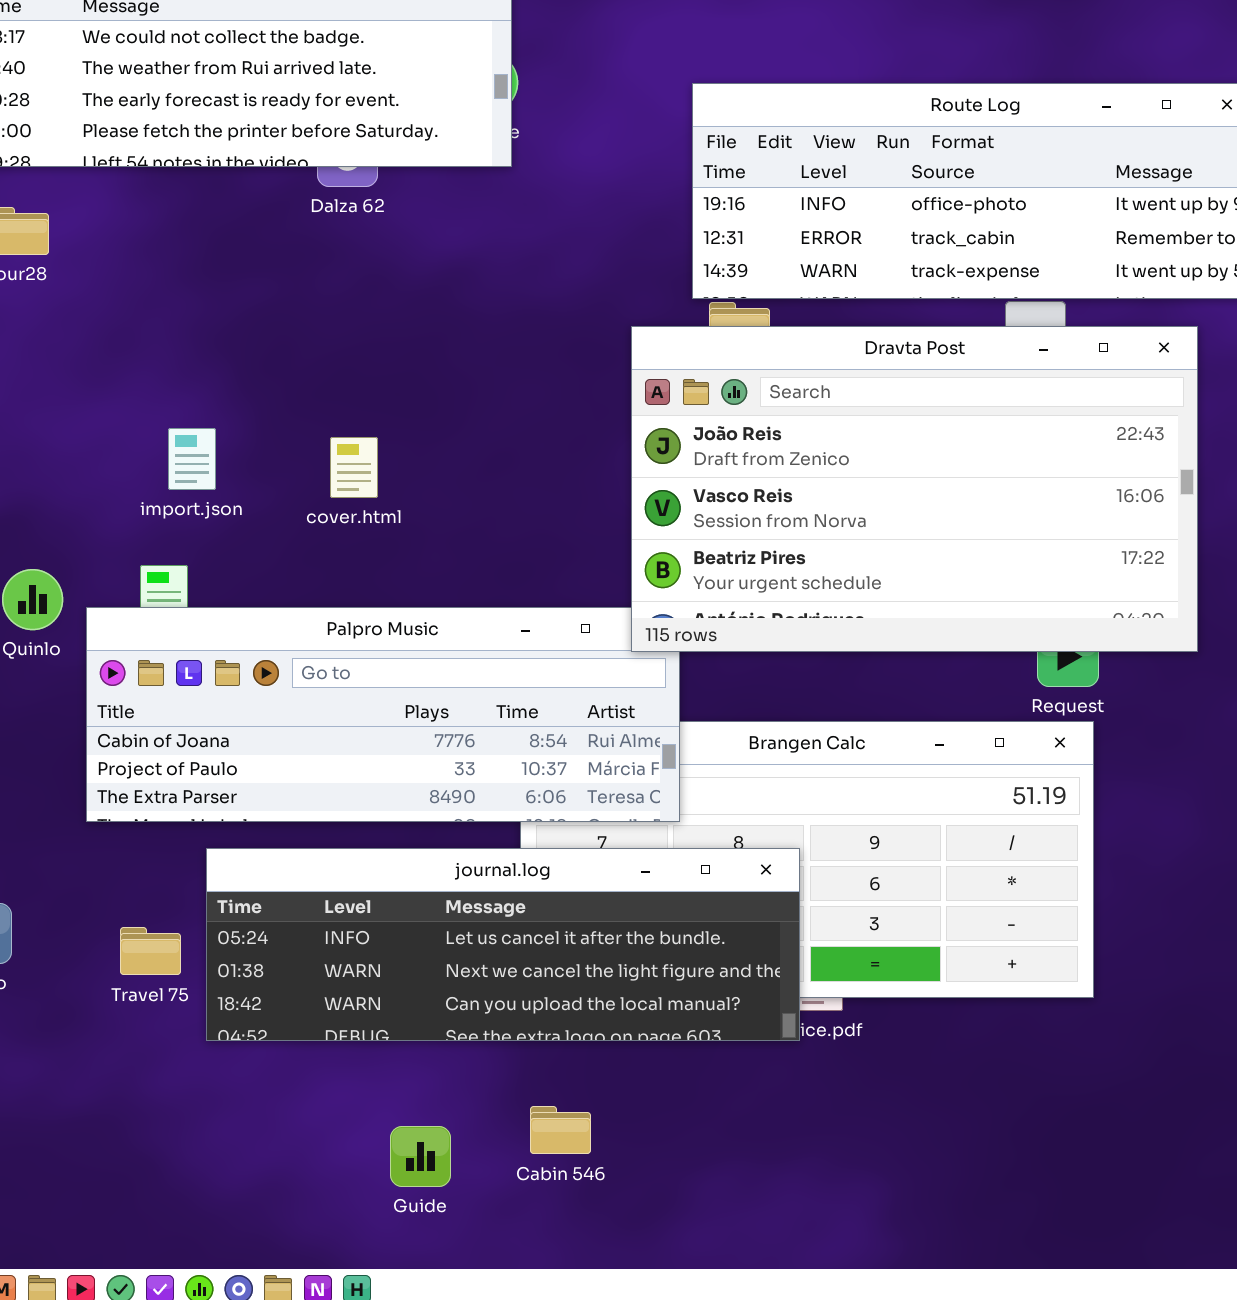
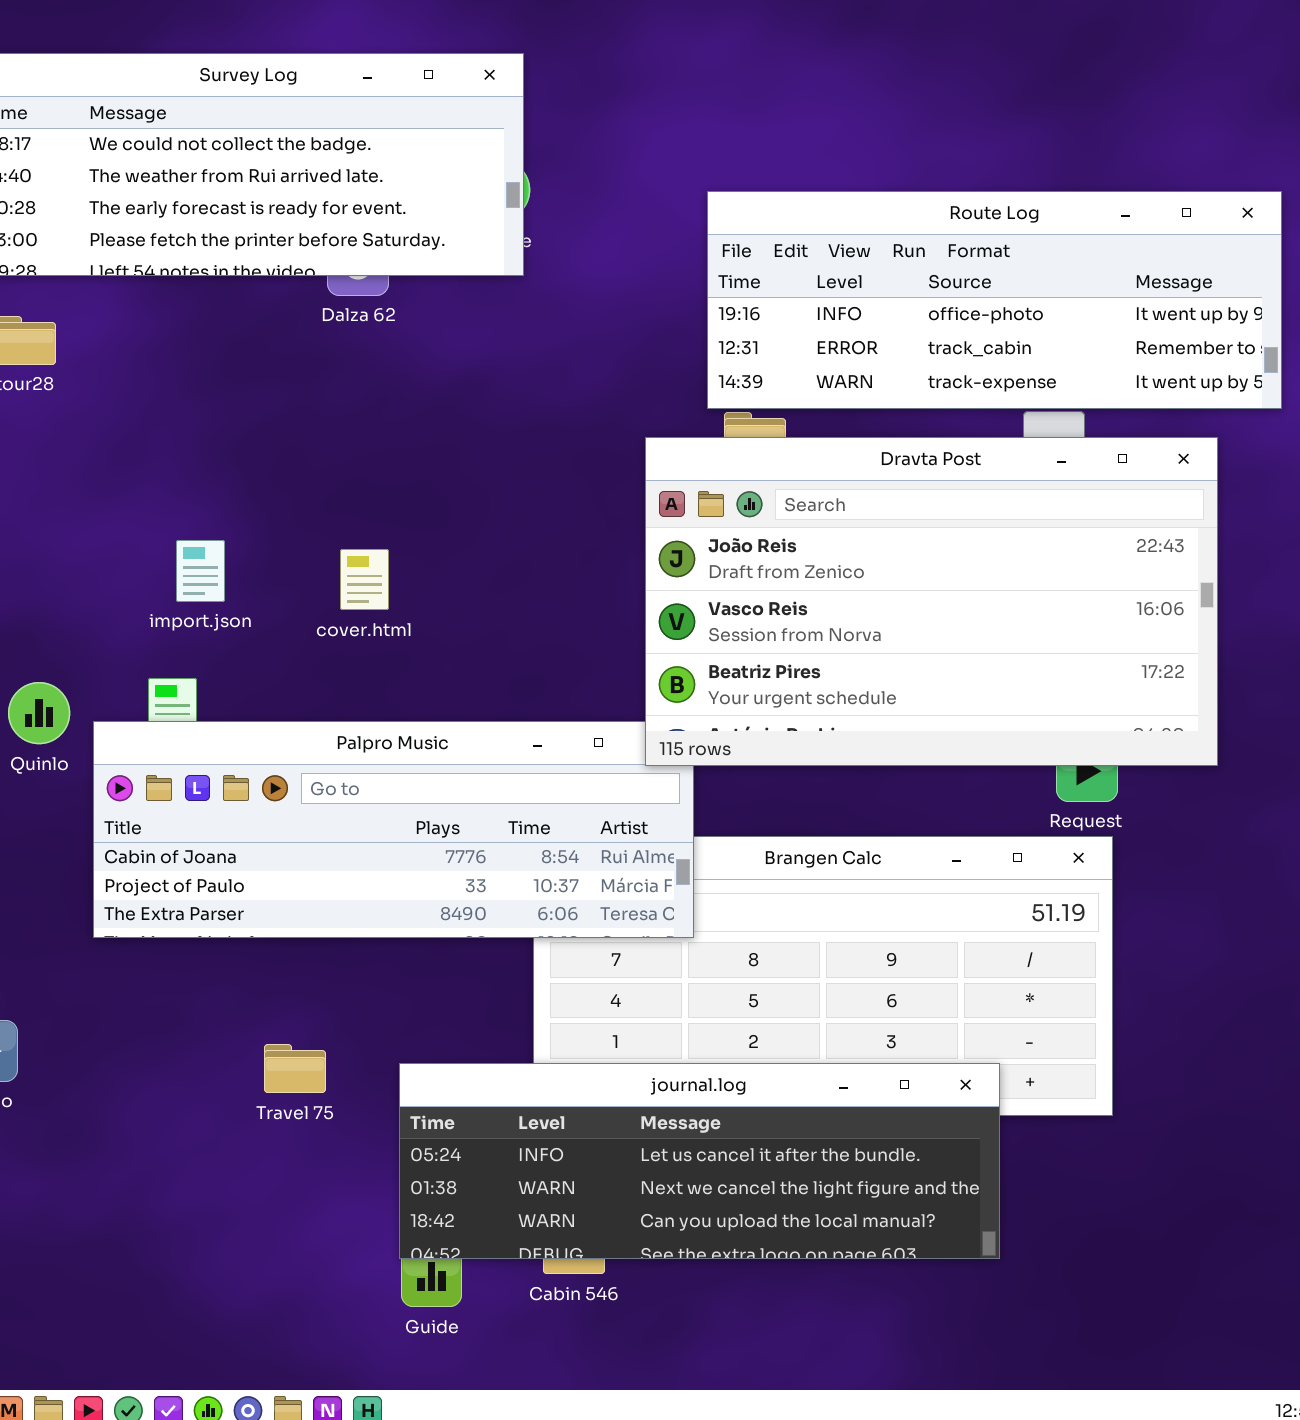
journal.log: [206,848,800,1041] -> [399,1063,1000,1259], moved
Travel 75: [120,927,181,975] -> [264,1044,326,1093], moved

